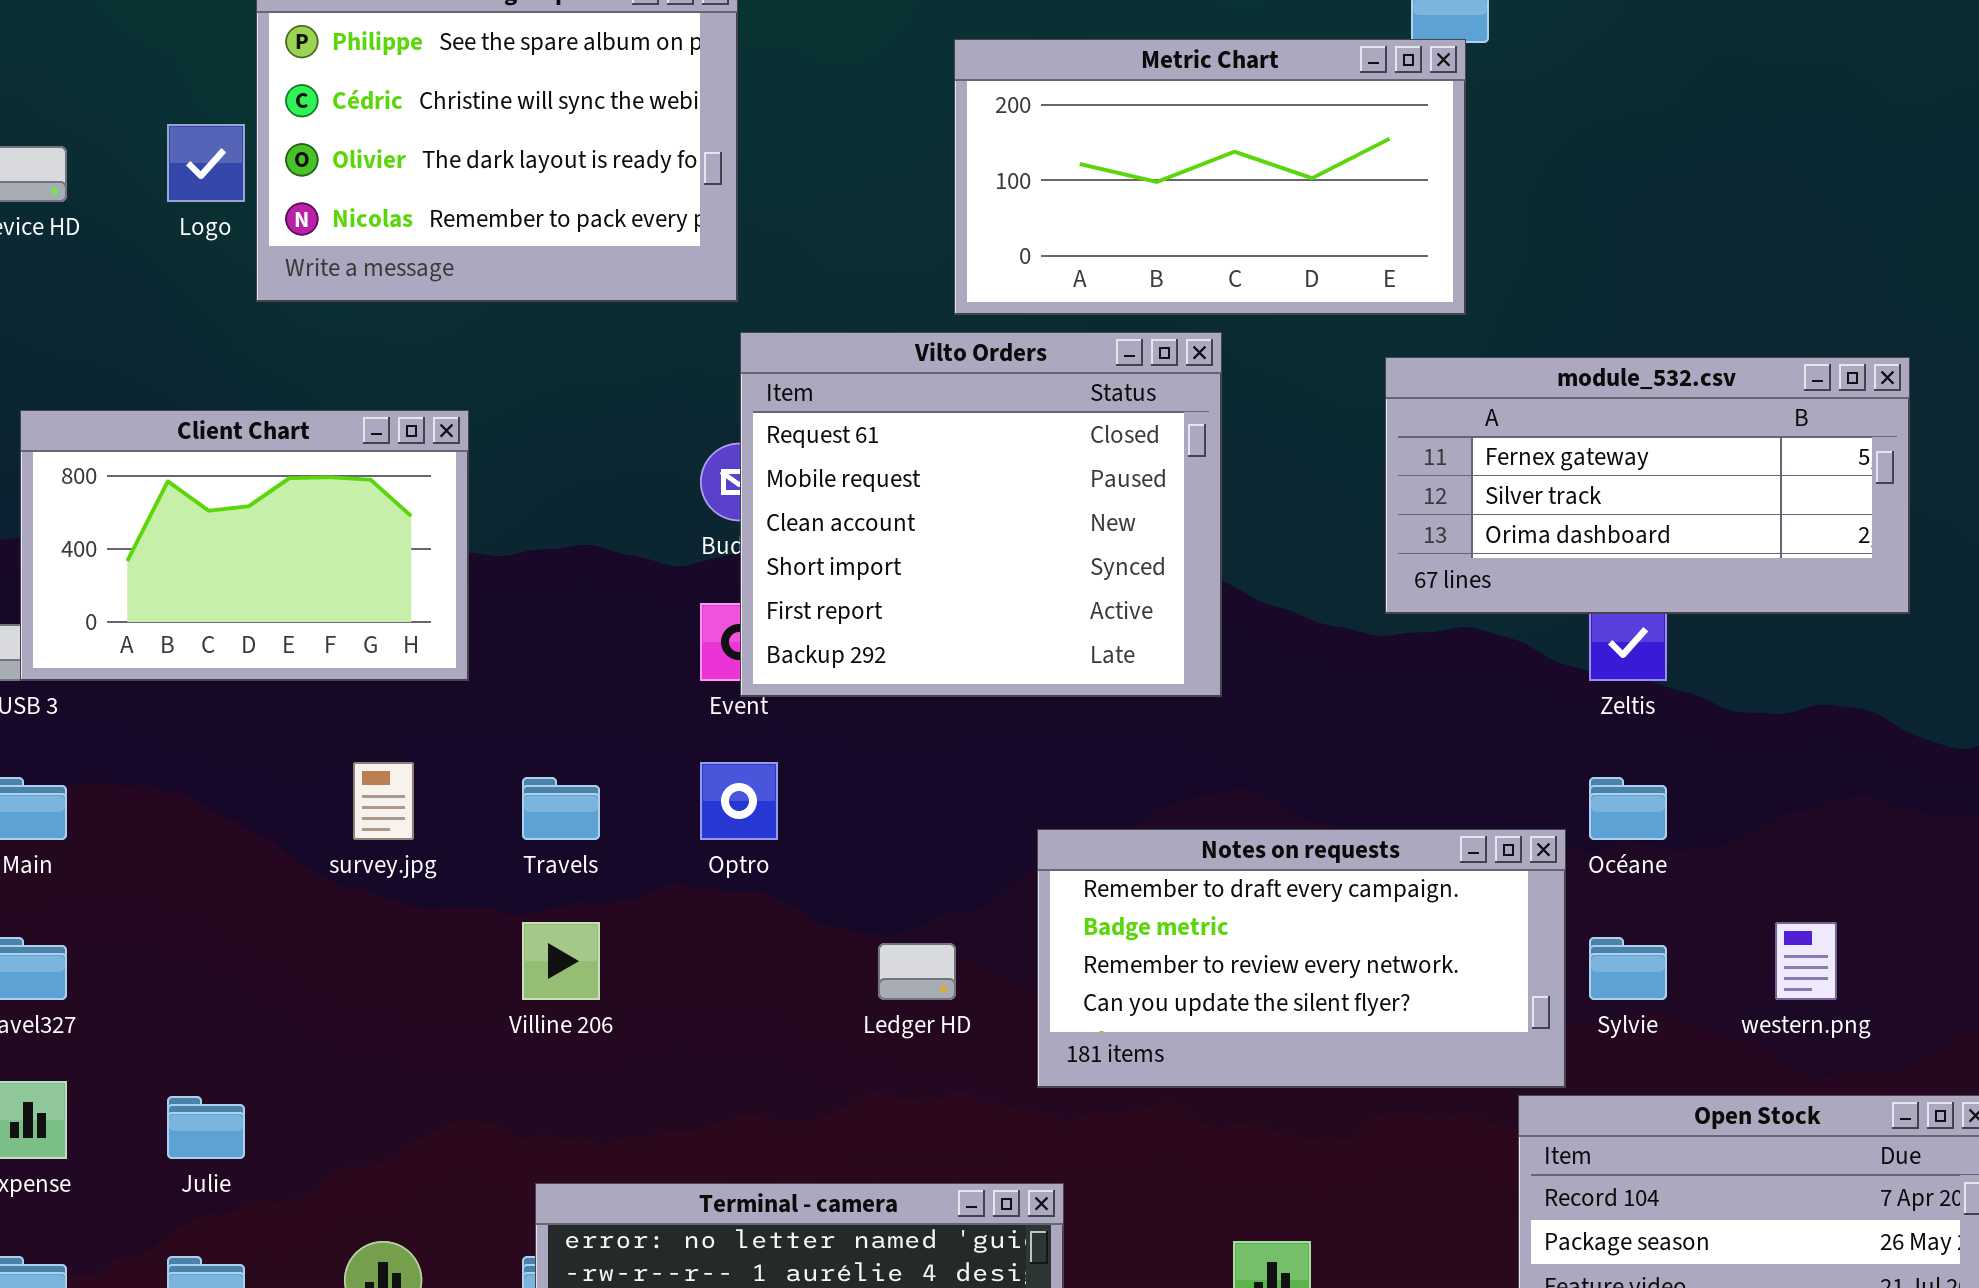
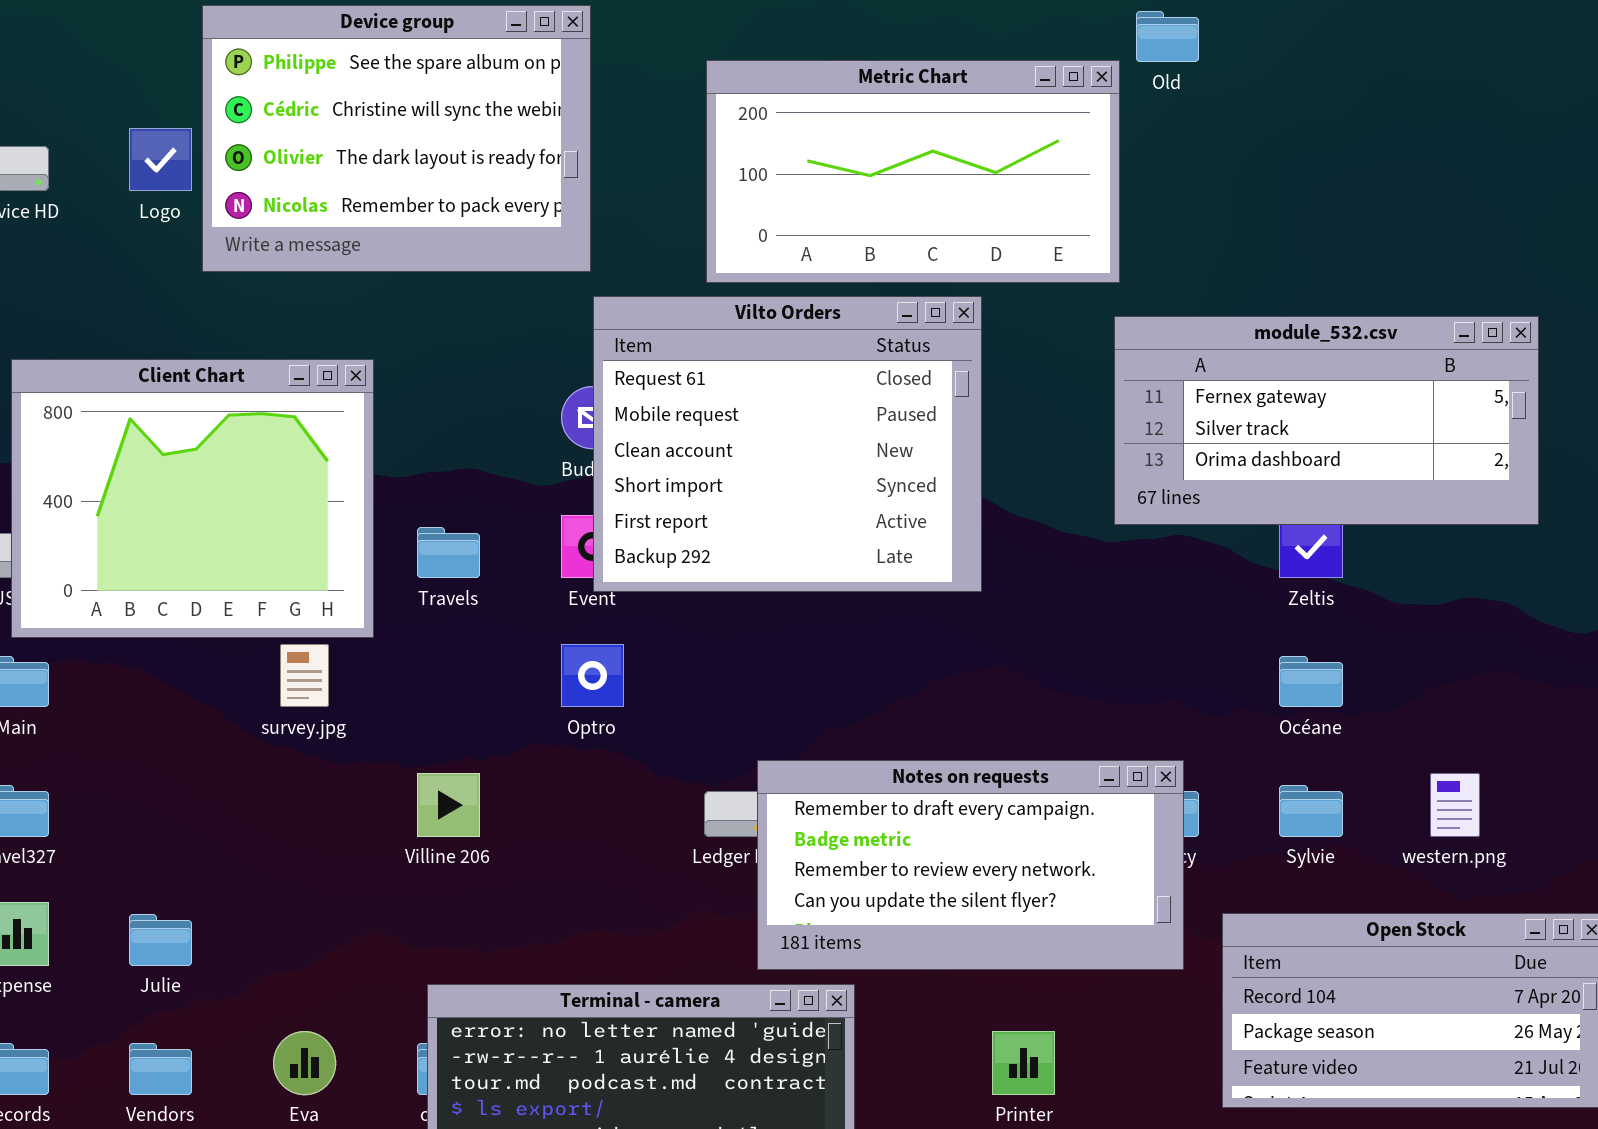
Metric Chart: [954,39,1466,315] -> [706,60,1120,283], moved
Client Chart: [20,410,469,681] -> [11,359,374,638], resized
Travels: [522,777,600,840] -> [417,527,480,578], moved
Notes on requests: [1037,829,1566,1088] -> [757,760,1184,970], moved

